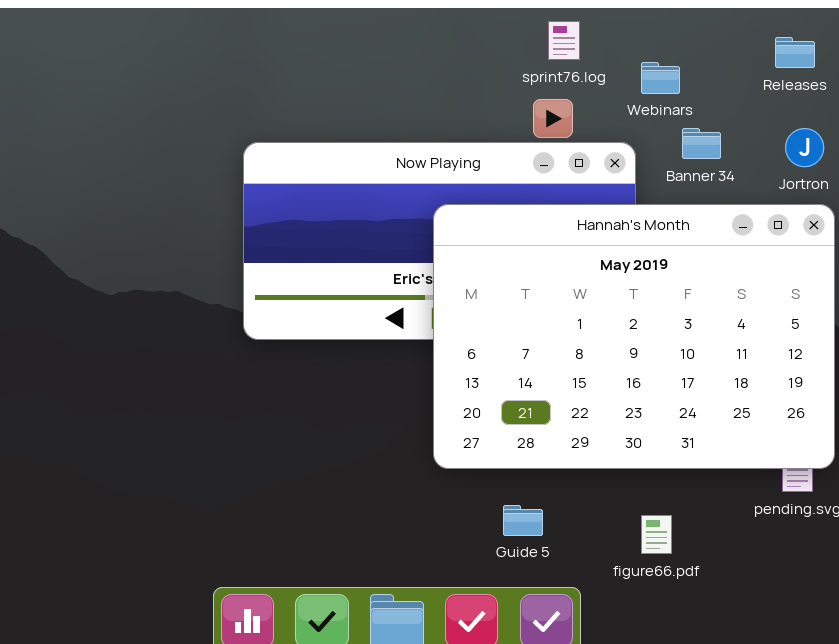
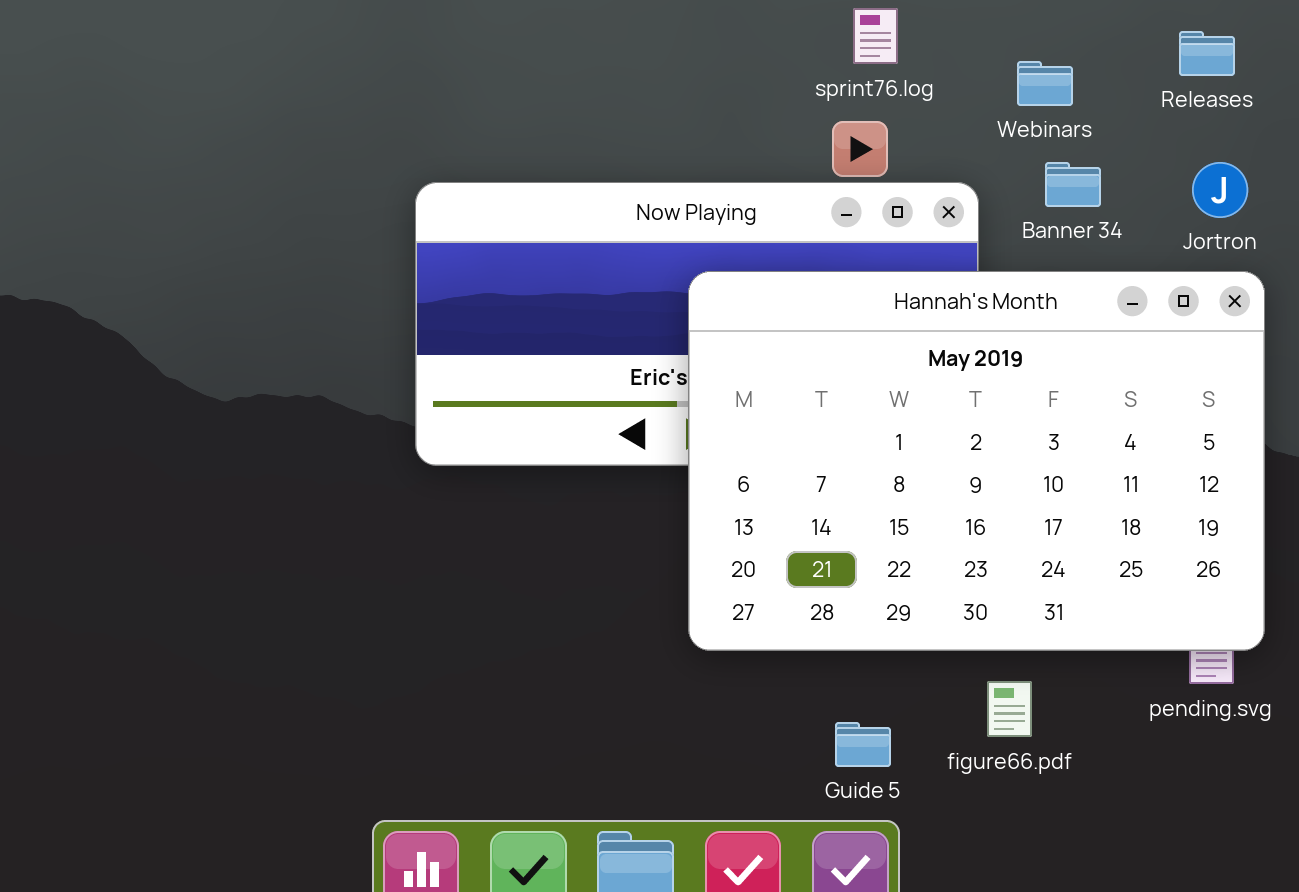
Webinars: [641,62,680,94] -> [1017,61,1073,106], moved
Guide 5: [503,505,543,536] -> [835,722,891,767], moved
figure66.pdf: [641,515,672,554] -> [987,681,1032,737], moved

